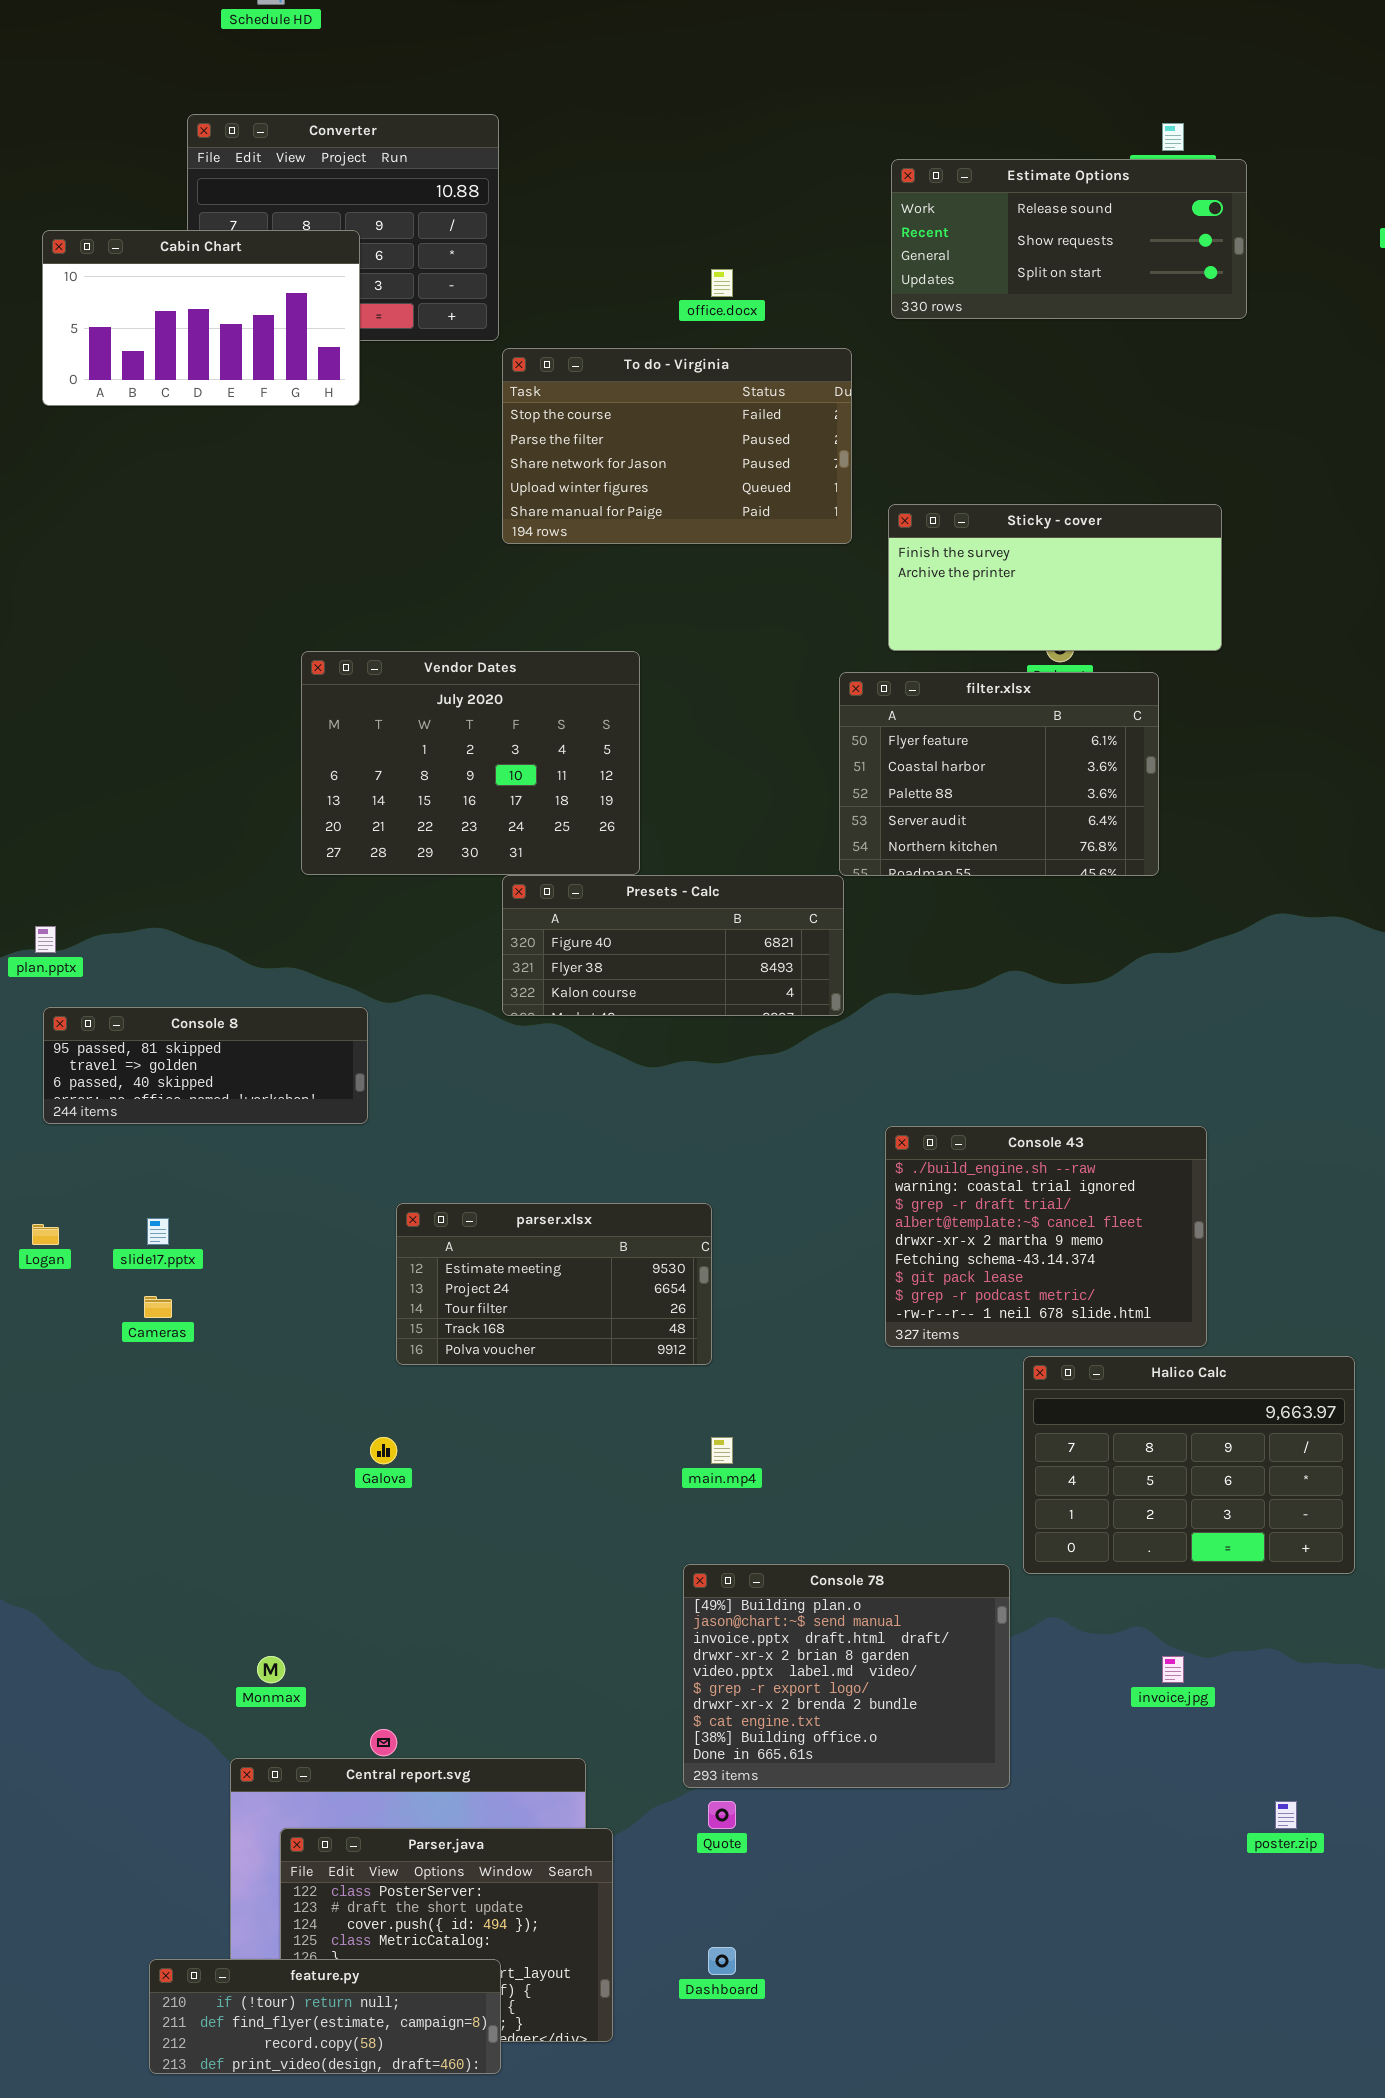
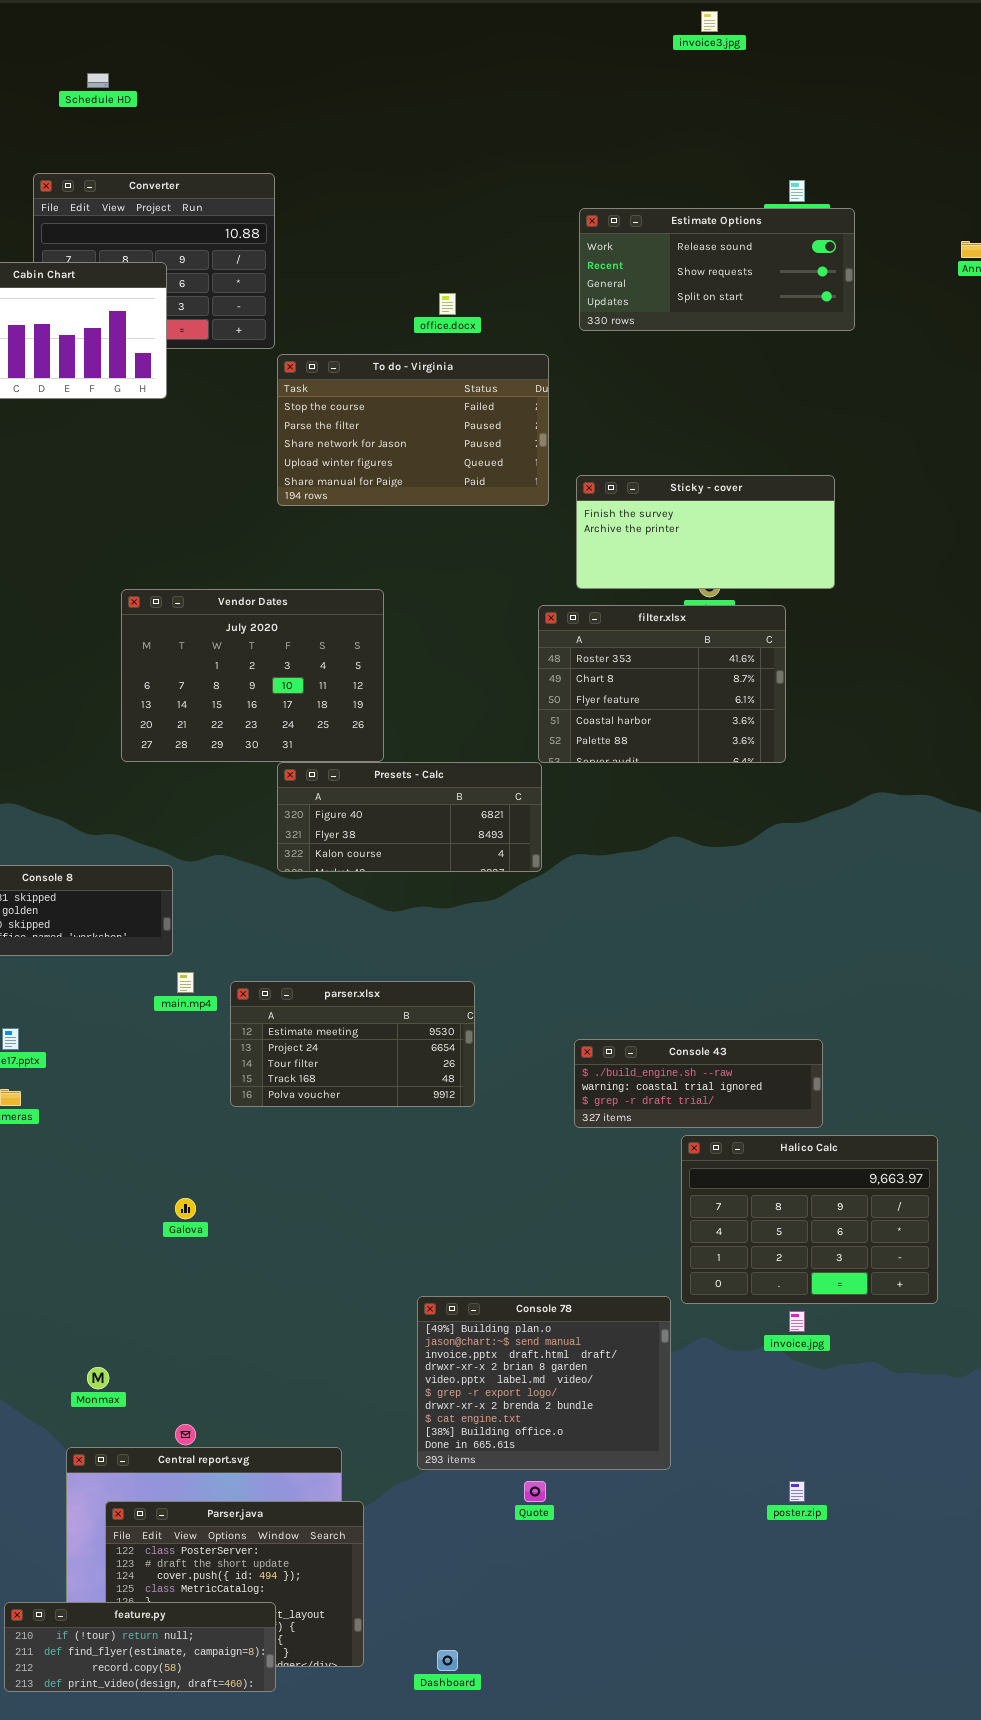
filter.xlsx: [839,672,1159,876] -> [538,605,786,763], scrolled up 2 rows
Console 43: [885,1126,1207,1347] -> [574,1039,823,1128], resized
parser.xlsx: [396,1203,712,1365] -> [230,981,475,1107], moved
main.mp4: [711,1437,733,1464] -> [177,972,194,993], moved
invoice.jpg: [1162,1656,1184,1683] -> [789,1311,805,1332], moved
Quote: [708,1801,736,1829] -> [524,1481,546,1502], moved
poster.zip: [1275,1801,1297,1829] -> [789,1481,805,1502], moved
Dashboard: [708,1947,736,1975] -> [437,1650,458,1671], moved

